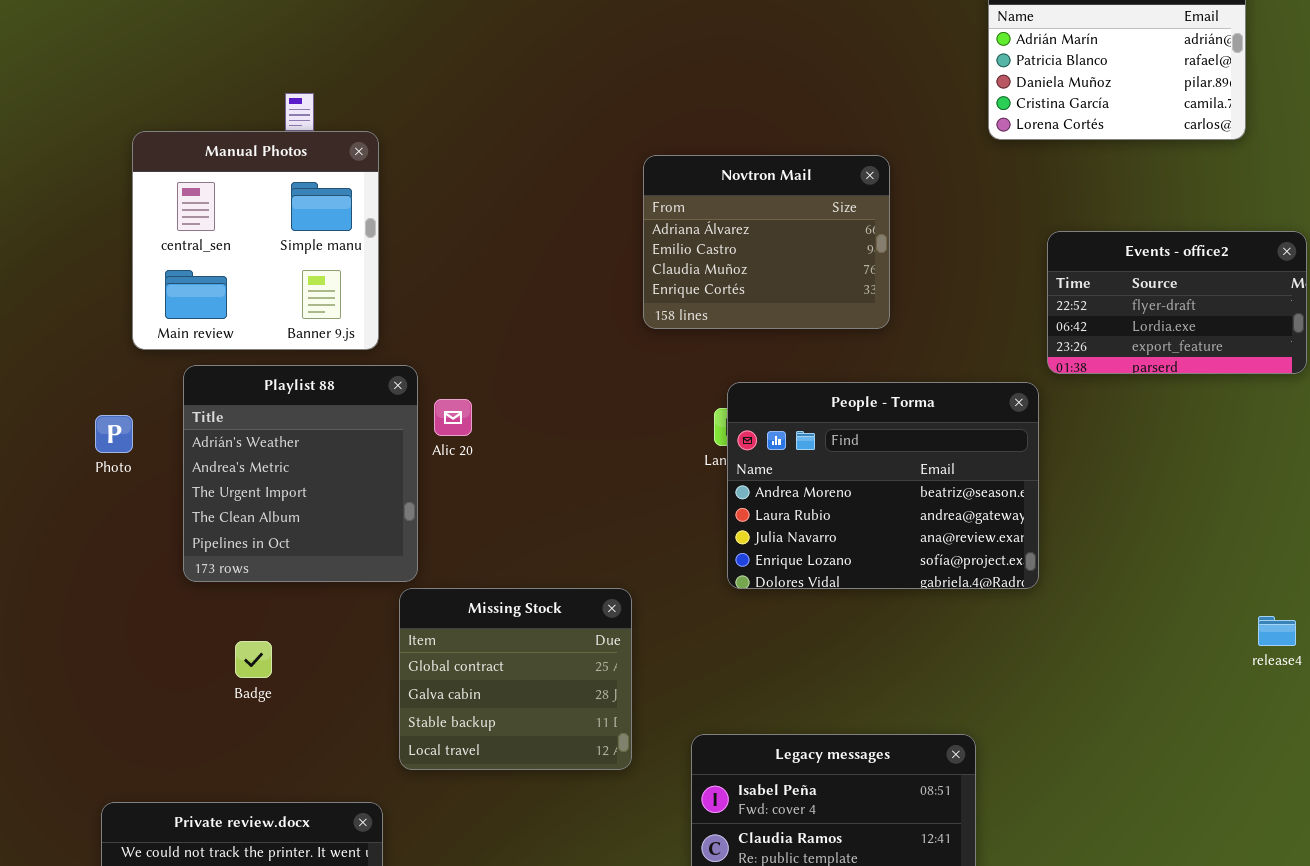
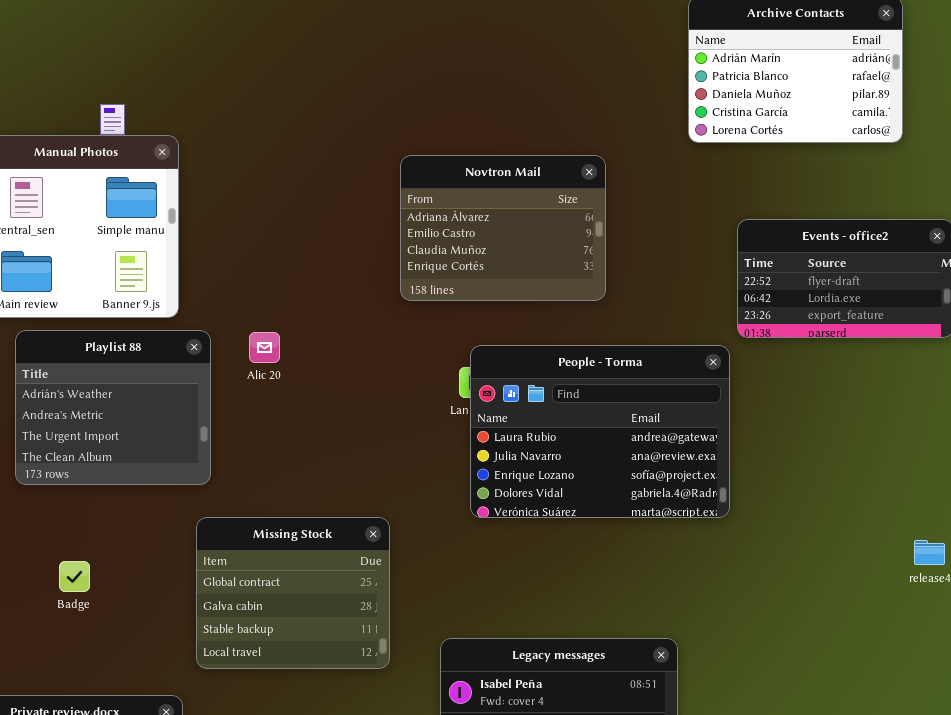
Playlist 88: [183,365,418,582] -> [15,330,211,485], resized
People - Torma: [727,382,1039,589] -> [470,345,730,518], scrolled down 1 row
Alic 20: [434,399,472,436] -> [249,332,280,363], moved

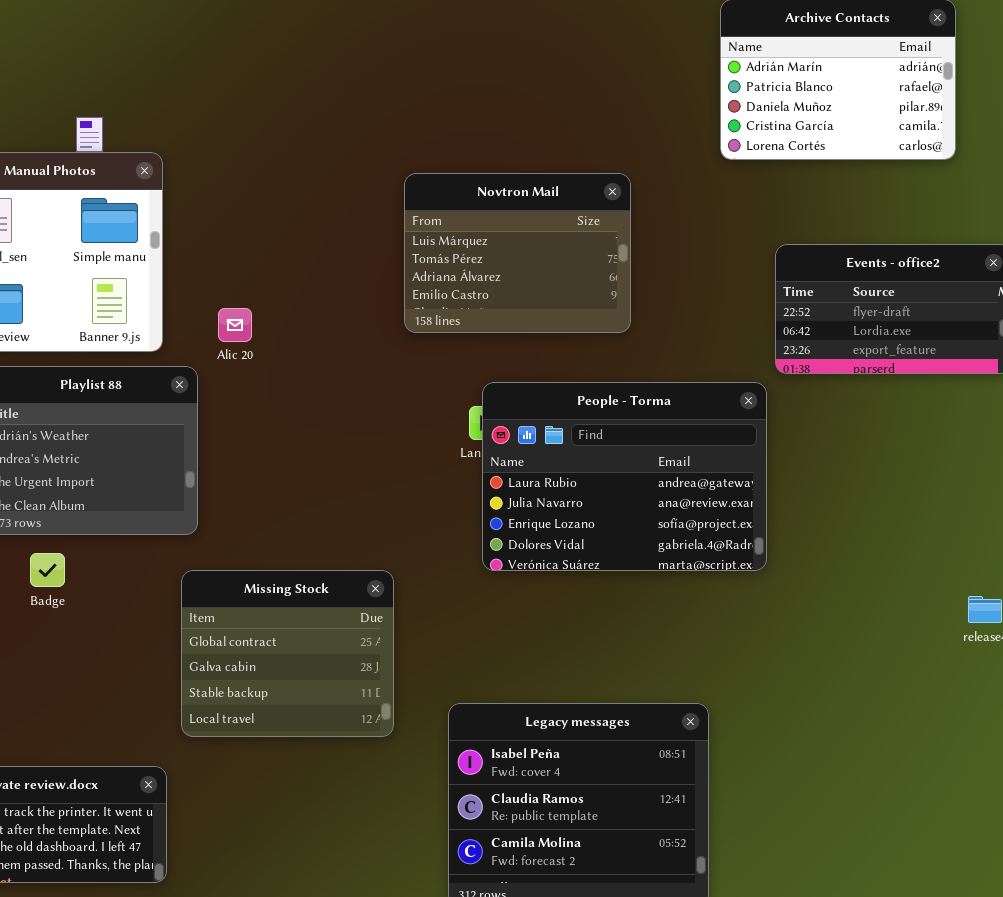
Novtron Mail: [400,155,606,301] -> [404,173,631,333], scrolled up 2 rows
Alic 20: [249,332,280,363] -> [218,308,252,342], moved
Badge: [59,561,90,592] -> [30,553,65,587], moved

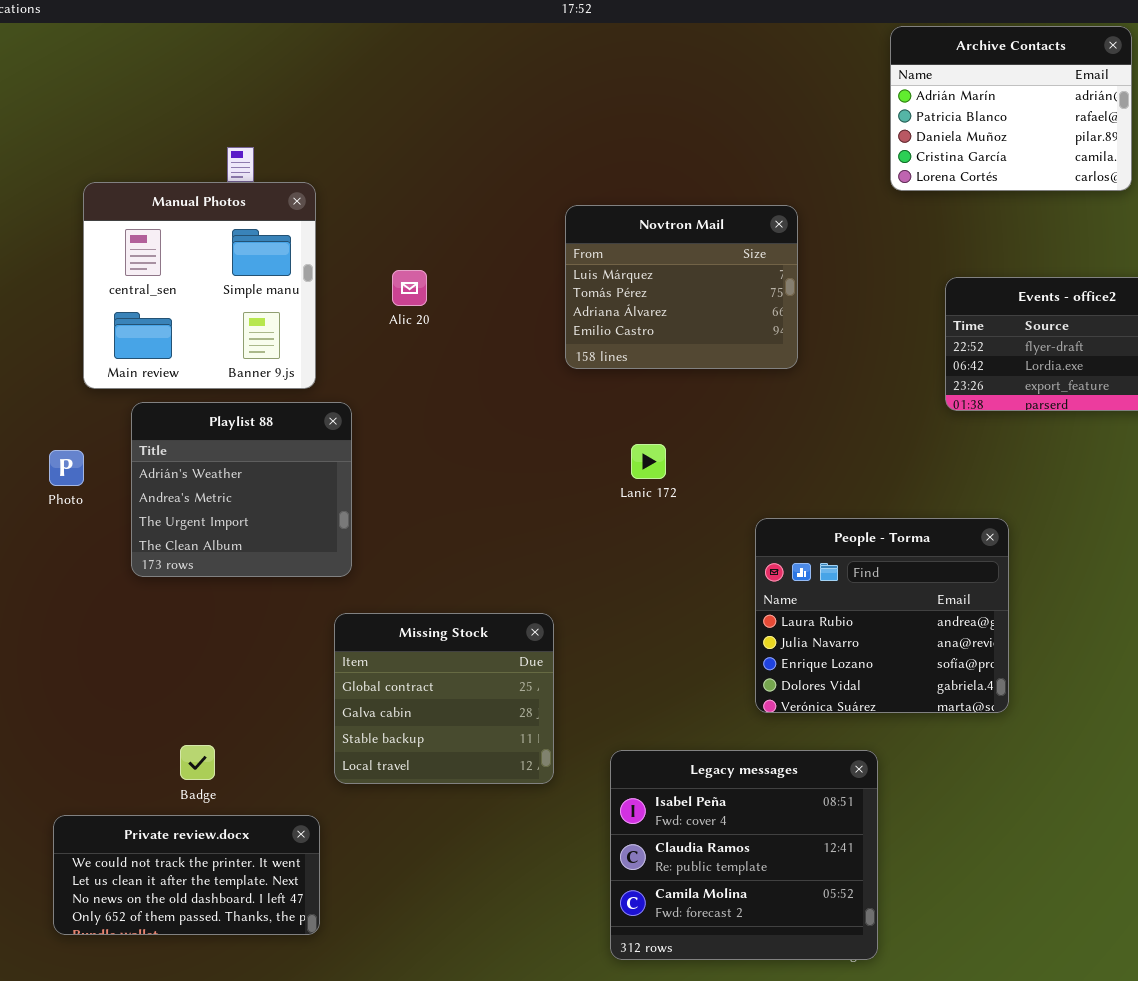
Alic 20: [218,308,252,342] -> [392,270,427,306], moved
People - Torma: [482,382,767,571] -> [755,518,1009,713], moved, resized
Badge: [30,553,65,587] -> [180,745,215,780], moved

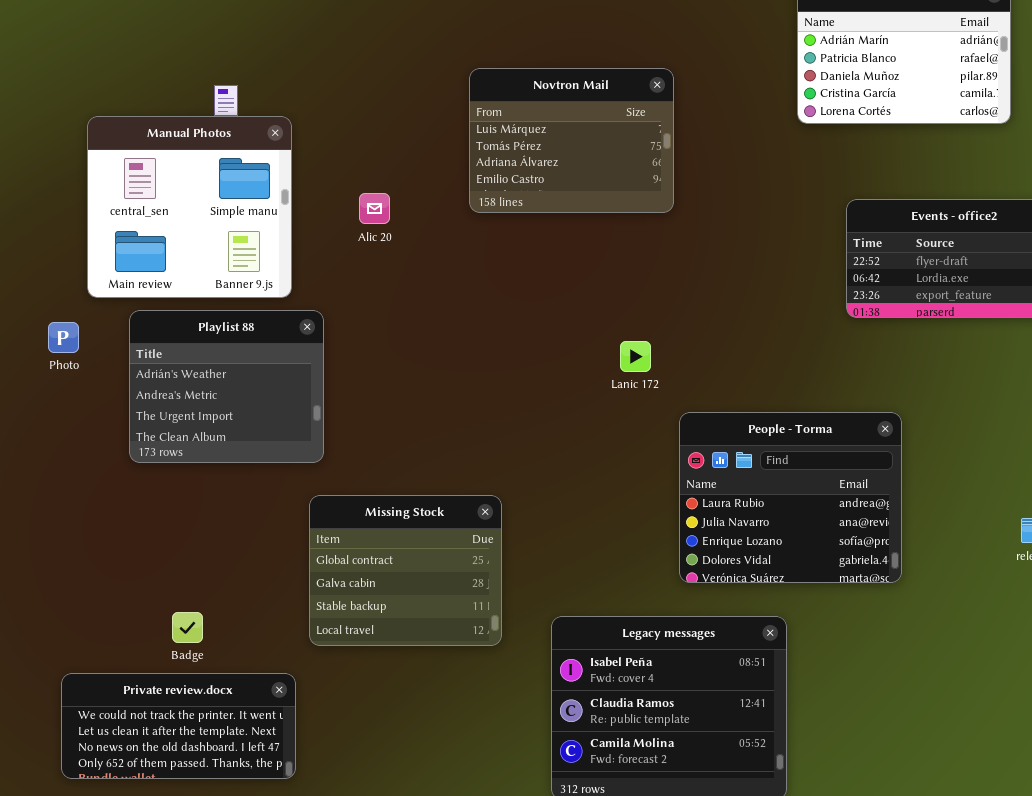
Novtron Mail: [565,205,798,369] -> [469,68,674,213], moved
Lanic 172: [631,444,666,479] -> [620,341,651,372], moved
Photo: [49,450,84,486] -> [48,322,79,353], moved

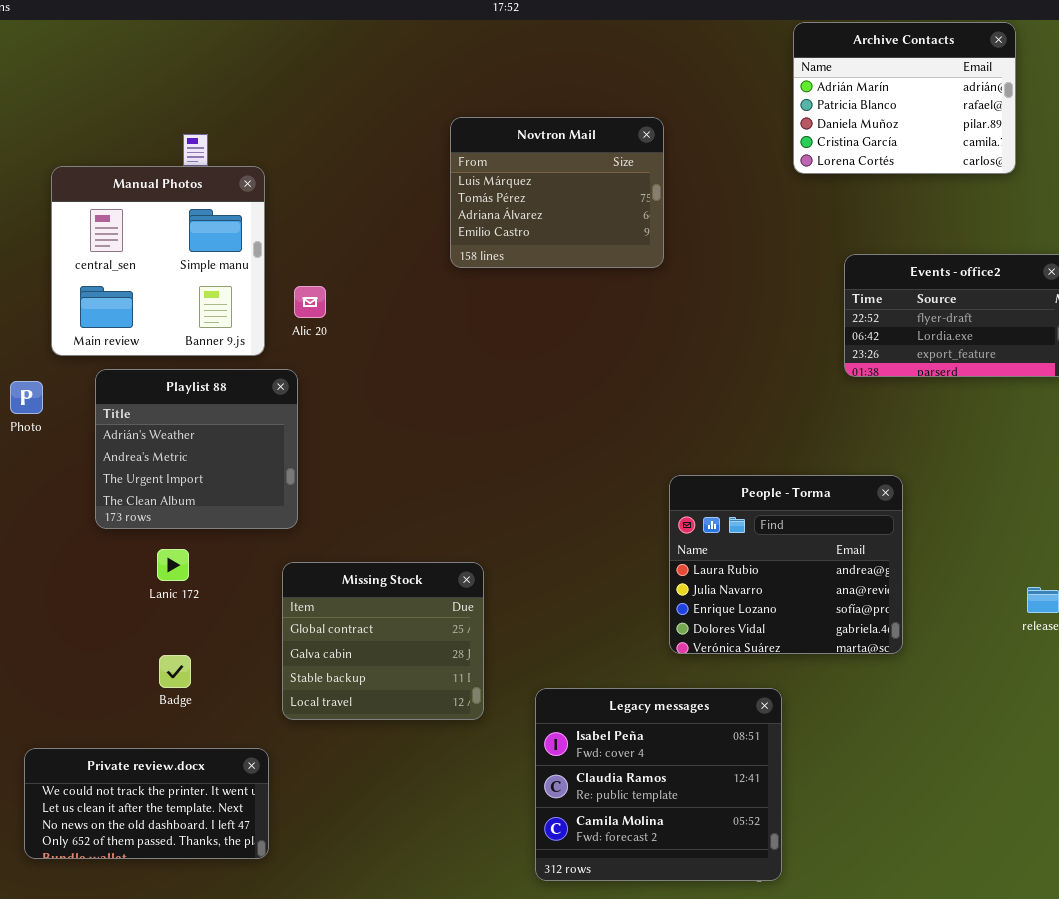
Alic 20: [359,193,390,224] -> [294,286,326,318], moved
Lanic 172: [620,341,651,372] -> [157,549,189,581], moved
Badge: [172,612,203,643] -> [159,655,191,688], moved

